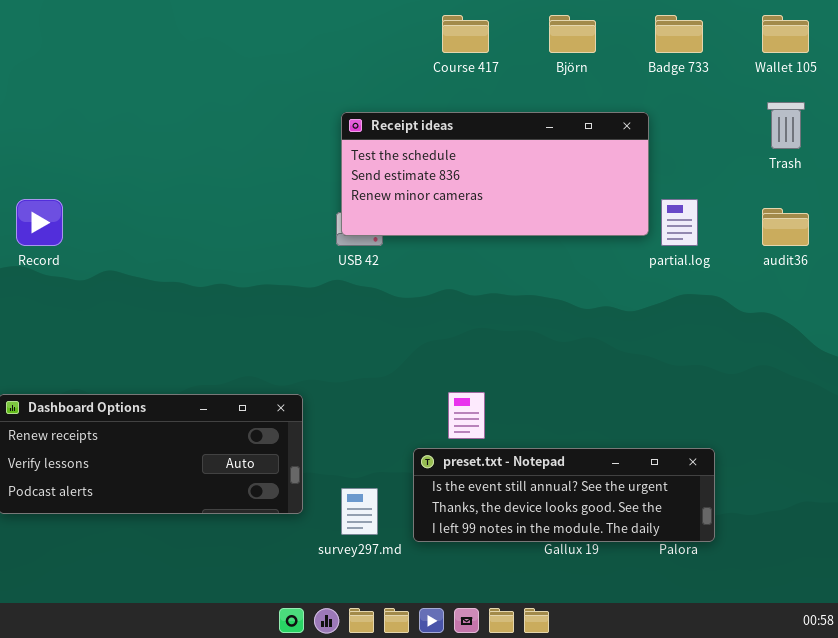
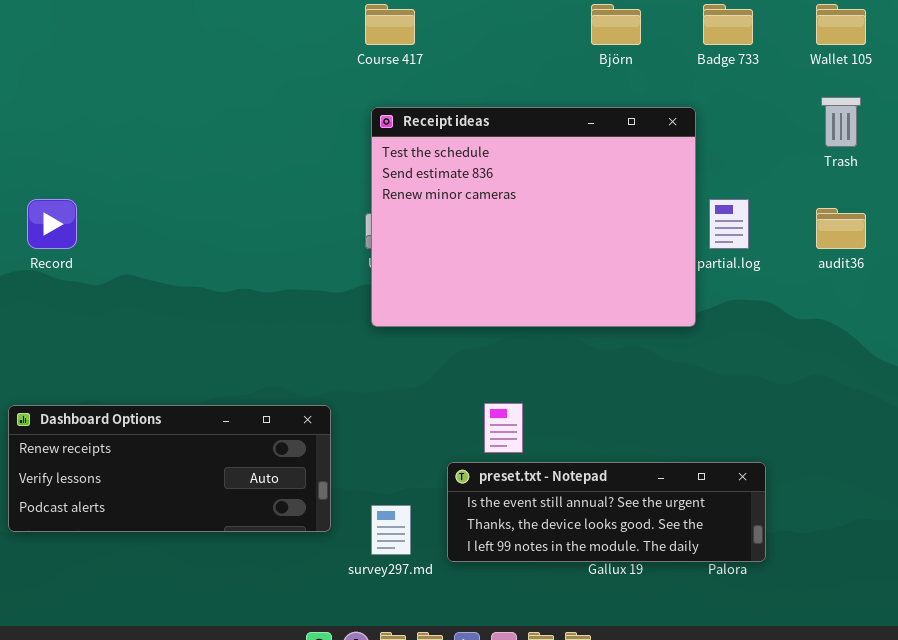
Course 417: [442,15,489,53] -> [365,4,415,45], moved
Receipt ideas: [341,112,649,236] -> [371,107,696,327], resized

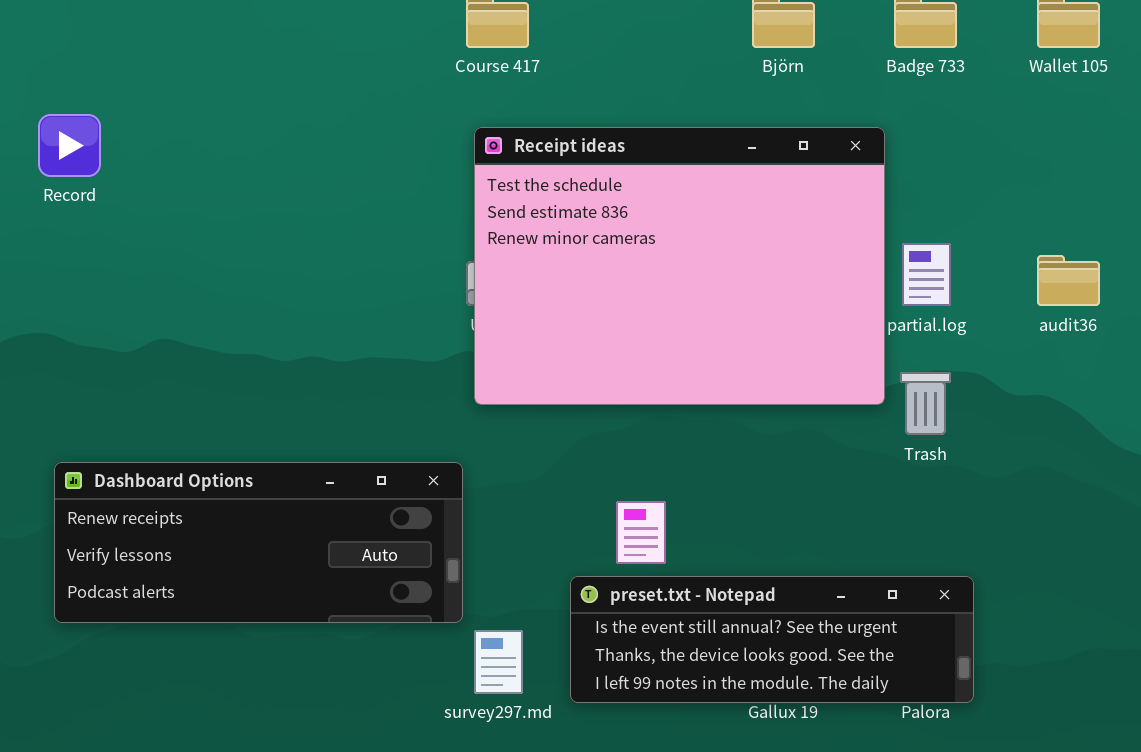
Trash: [821,97,861,147] -> [900,372,951,435], moved
Record: [27,199,77,249] -> [38,114,101,177], moved
Dashboard Options: [8,405,331,532] -> [54,462,463,623], moved

